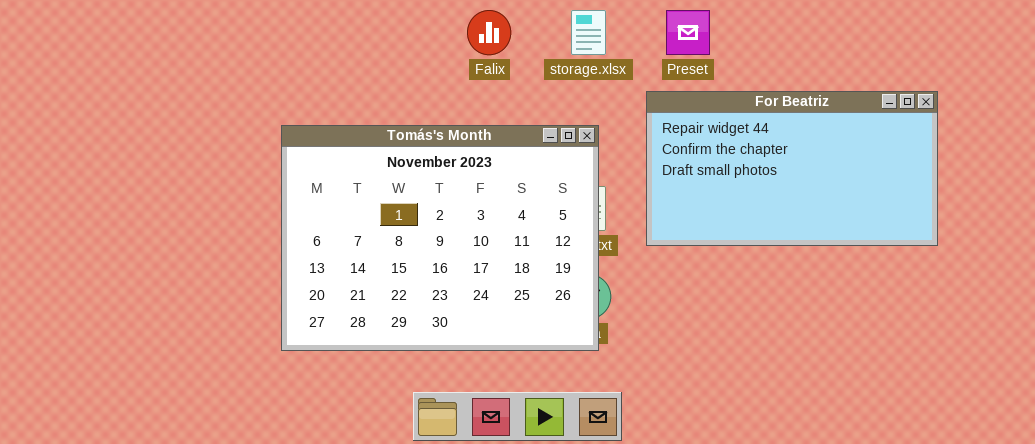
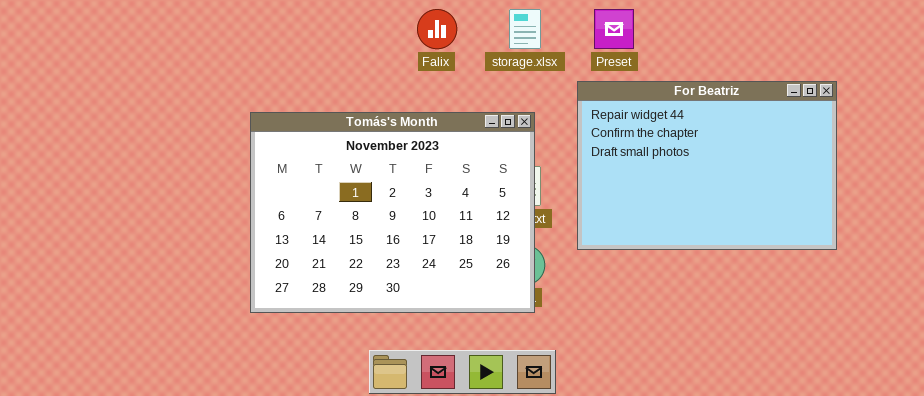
For Beatriz: [646,91,938,246] -> [577,81,837,250], resized

